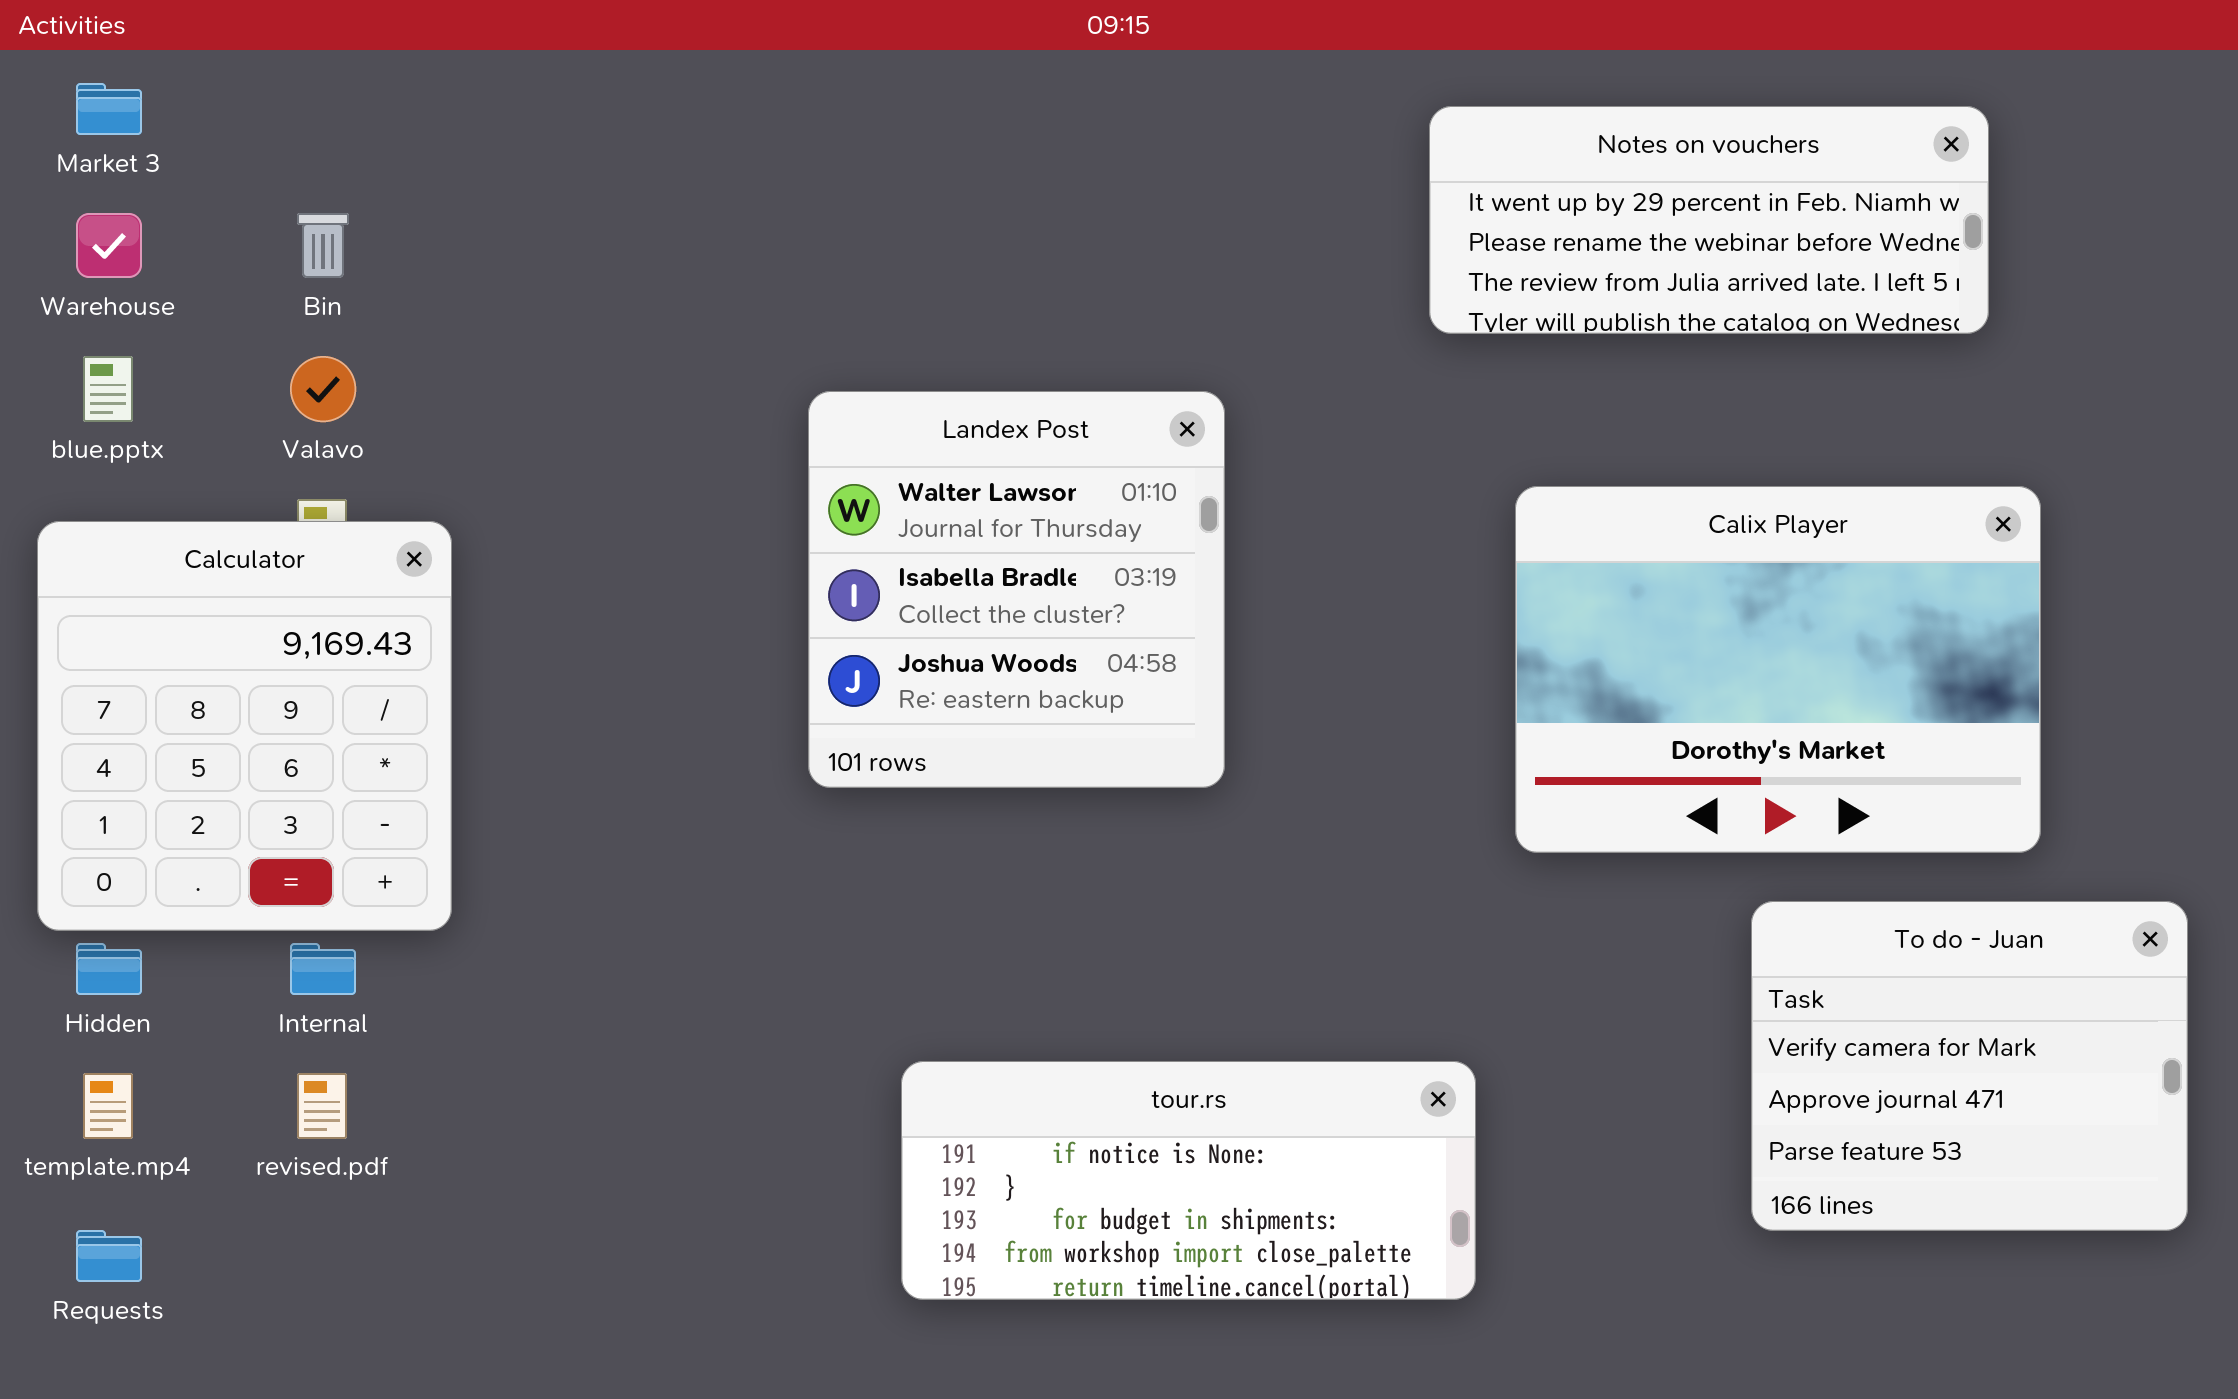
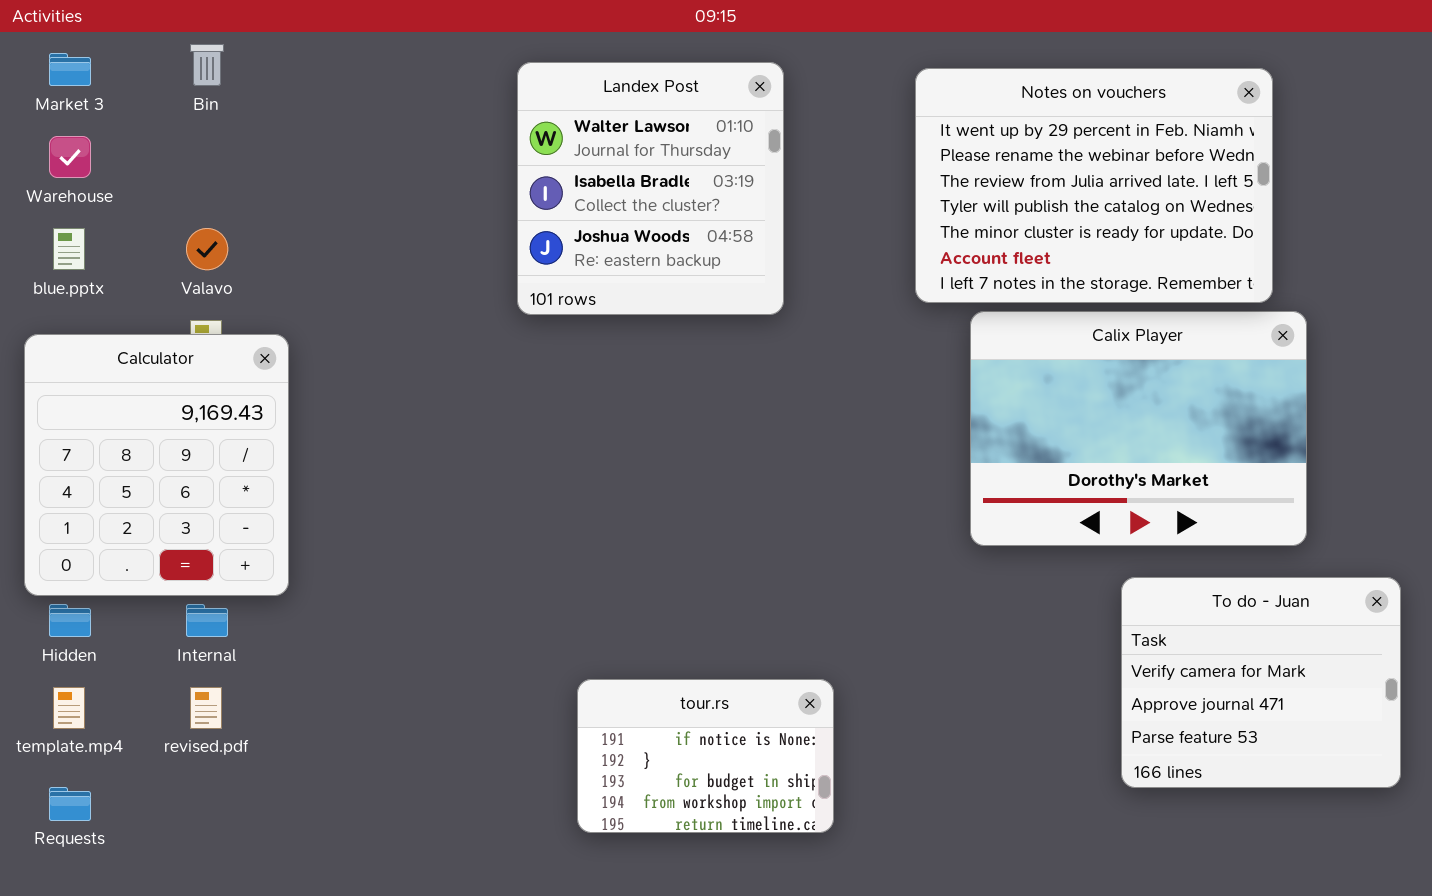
Notes on vouchers: [1429,106,1989,334] -> [915,68,1273,303], resized
Bin: [297,213,349,278] -> [190,44,224,86], moved
Landex Post: [808,391,1225,788] -> [517,62,784,315], moved
tour.rs: [901,1061,1476,1300] -> [577,679,834,833], resized

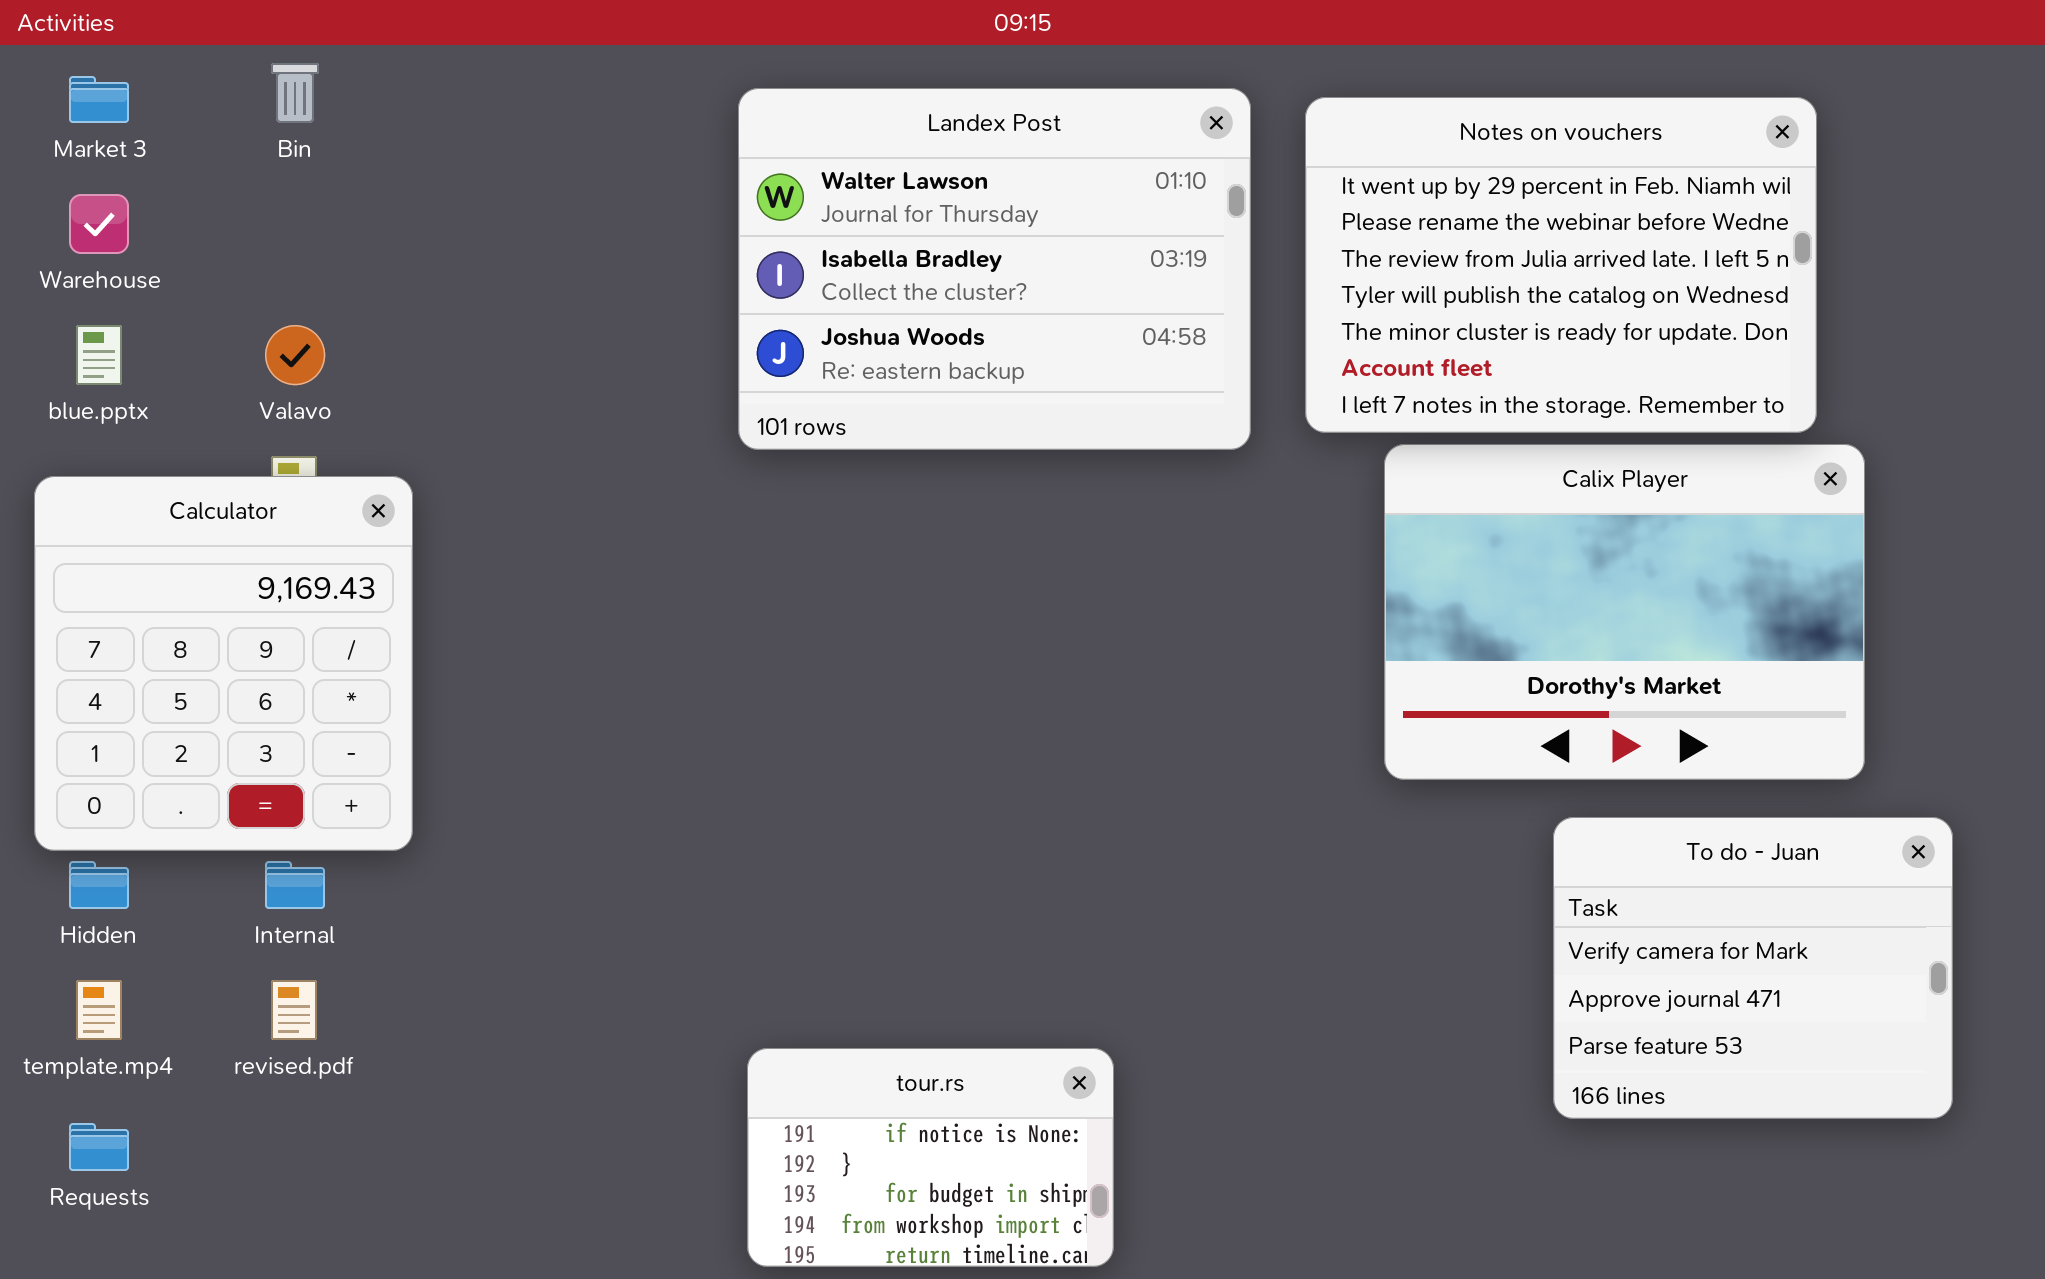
Landex Post: [517,62,784,315] -> [738,88,1251,450], resized
To do - Juan: [1121,577,1401,788] -> [1553,817,1953,1119], moved
tour.rs: [577,679,834,833] -> [747,1048,1114,1267], moved

